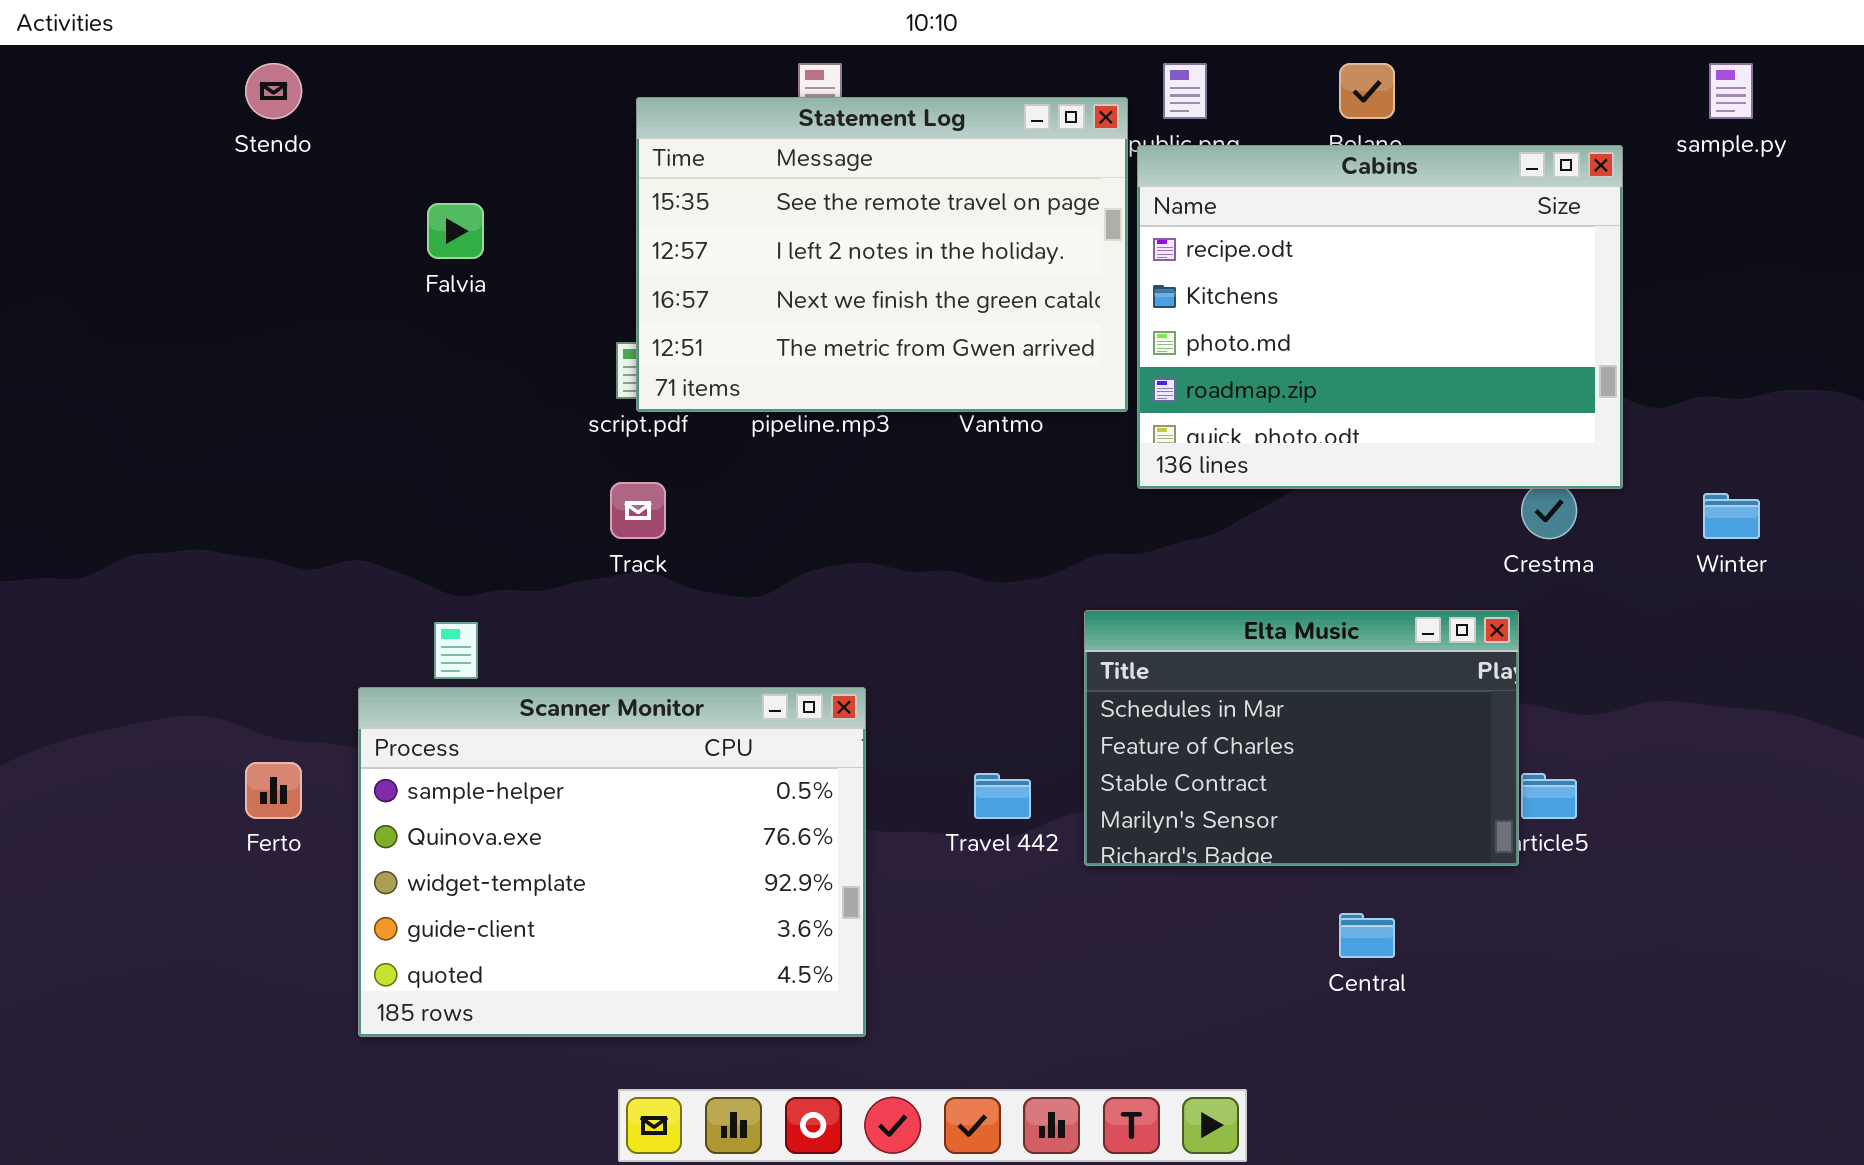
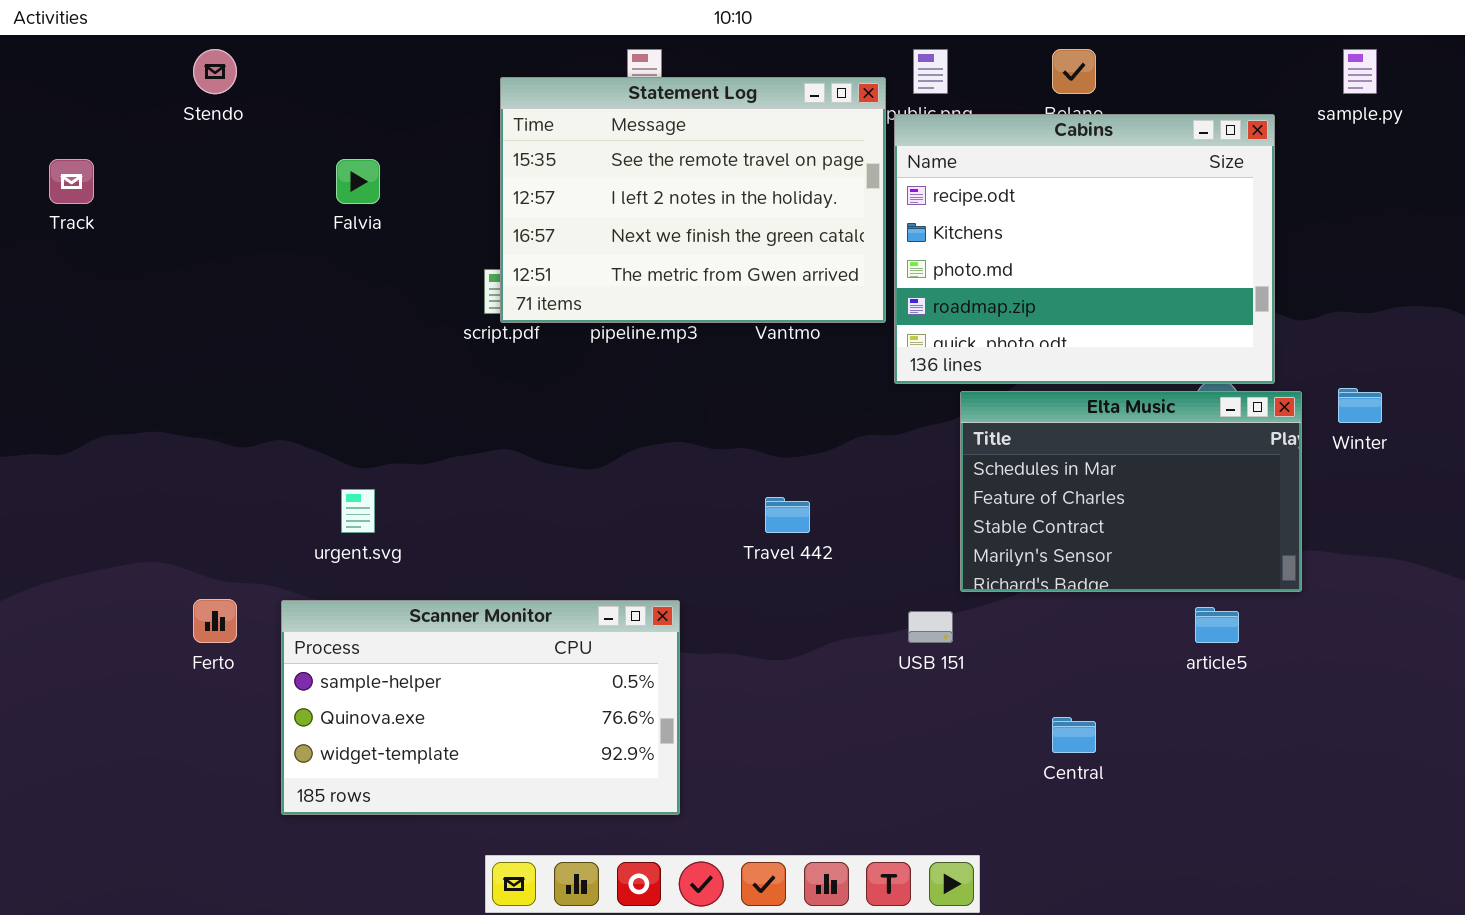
Track: [610,482,666,539] -> [49,159,94,204], moved
Elta Music: [1084,610,1519,866] -> [960,391,1302,592], moved
Scanner Monitor: [358,687,866,1037] -> [281,600,680,815], resized
Travel 442: [974,773,1031,819] -> [765,497,810,533], moved

